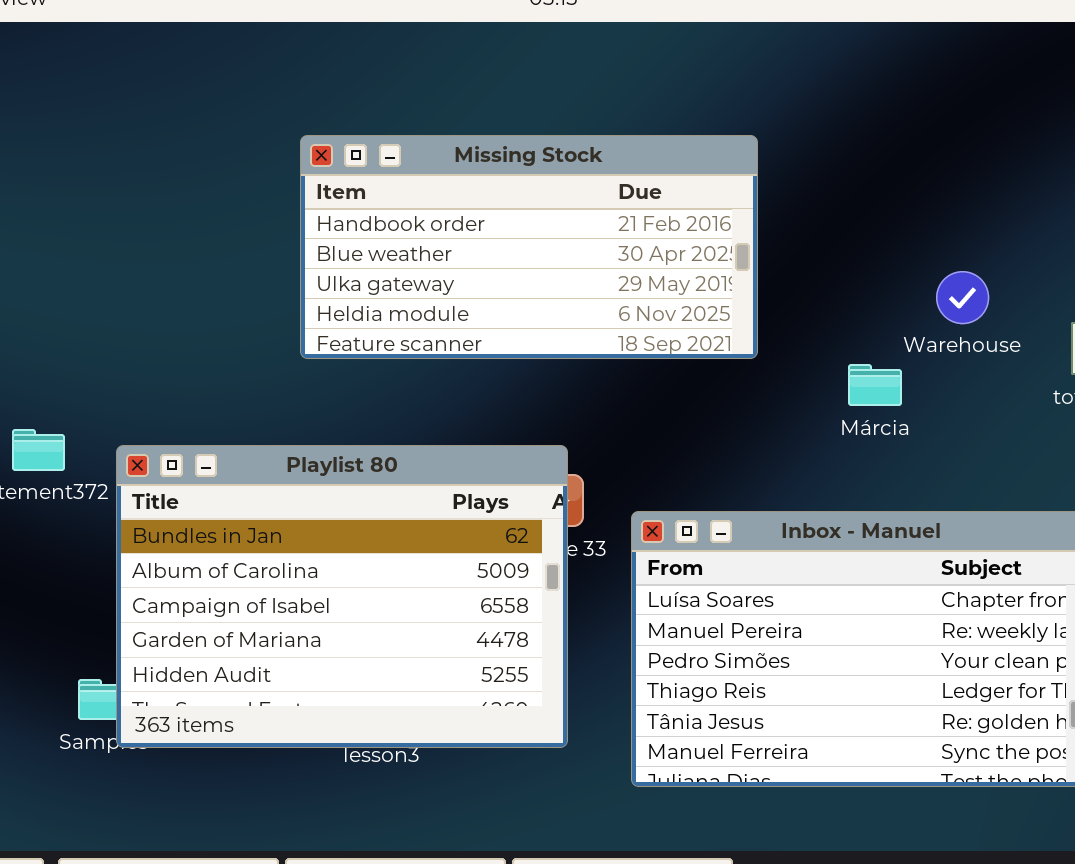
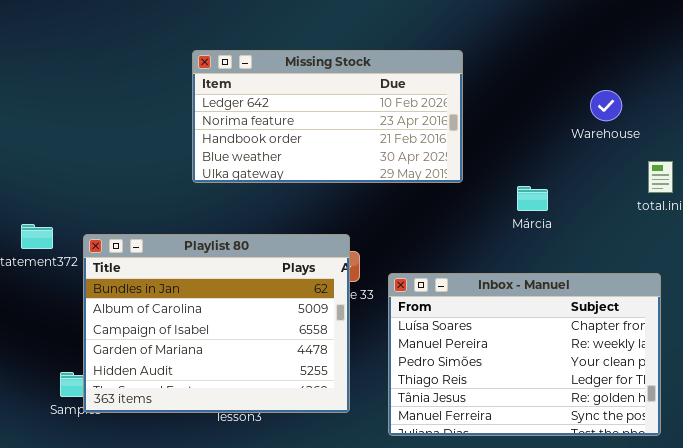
Missing Stock: [300,135,758,359] -> [192,50,463,183], scrolled up 2 rows
Warehouse: [936,271,989,324] -> [590,90,622,121], moved

